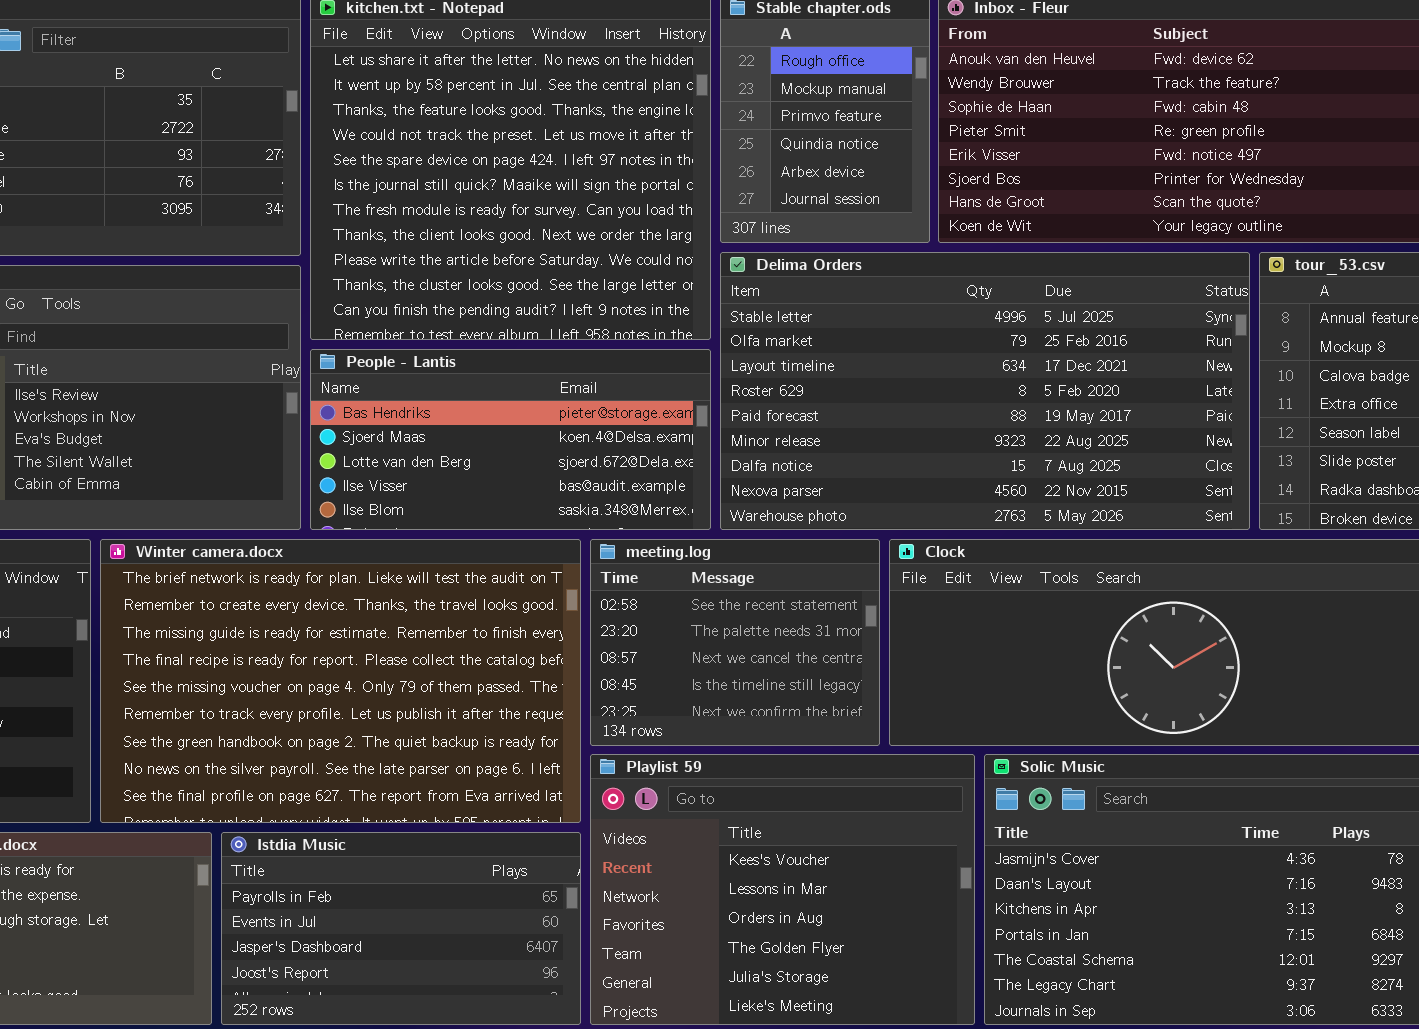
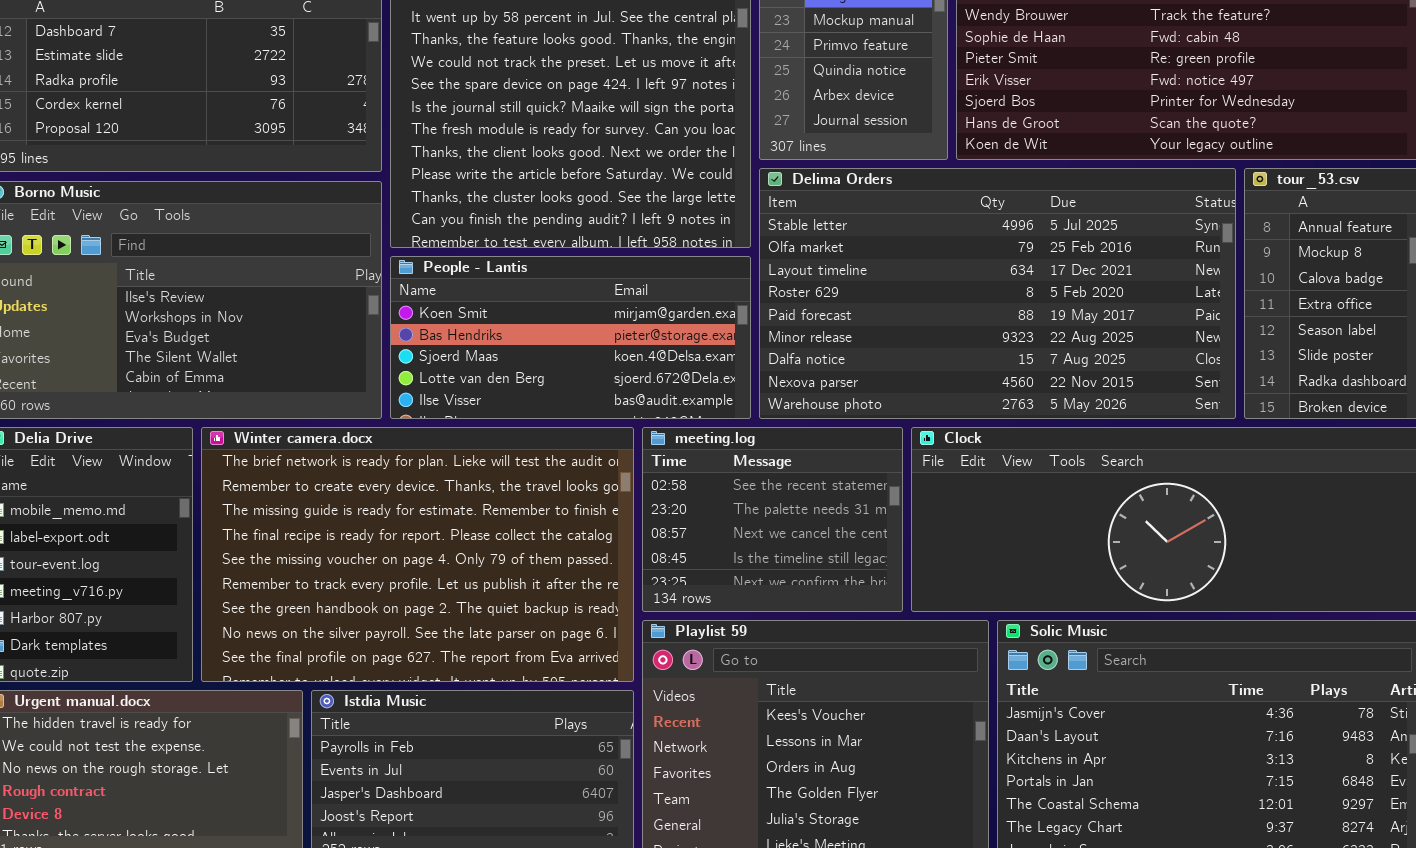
People - Lantis: [310,349,711,530] -> [390,256,751,419], scrolled up 1 row

